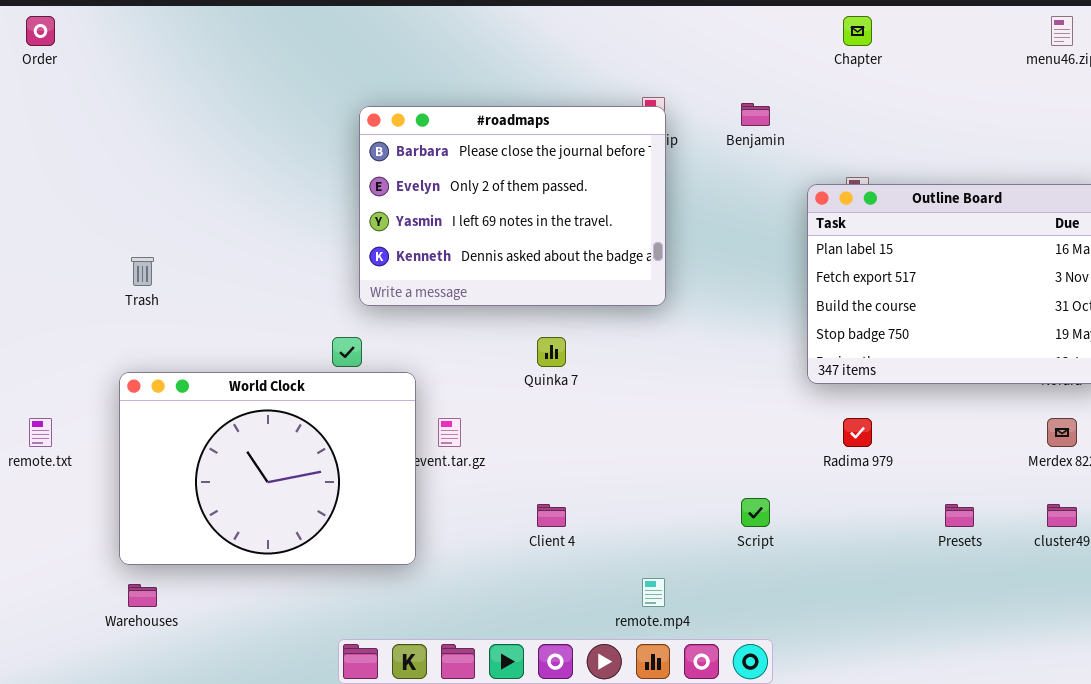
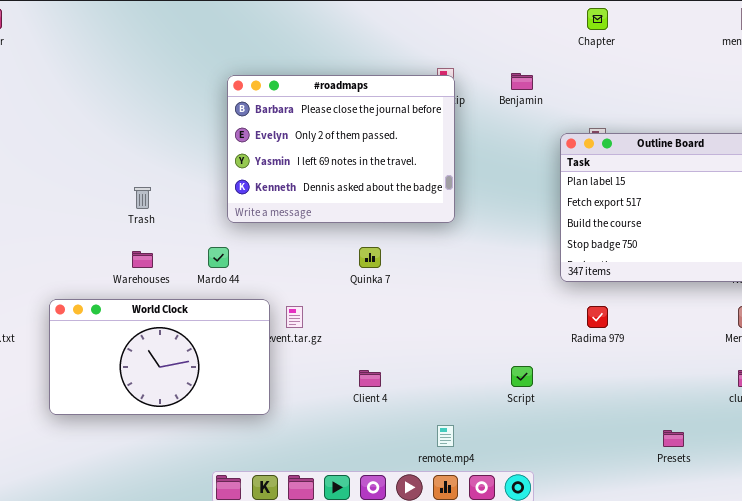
Trash: [131,257,154,286] -> [134,187,151,209], moved
World Clock: [119,372,416,565] -> [49,299,270,415], resized
Presets: [945,504,974,527] -> [663,430,684,447], moved
Warehouses: [128,584,157,607] -> [132,251,153,268], moved

